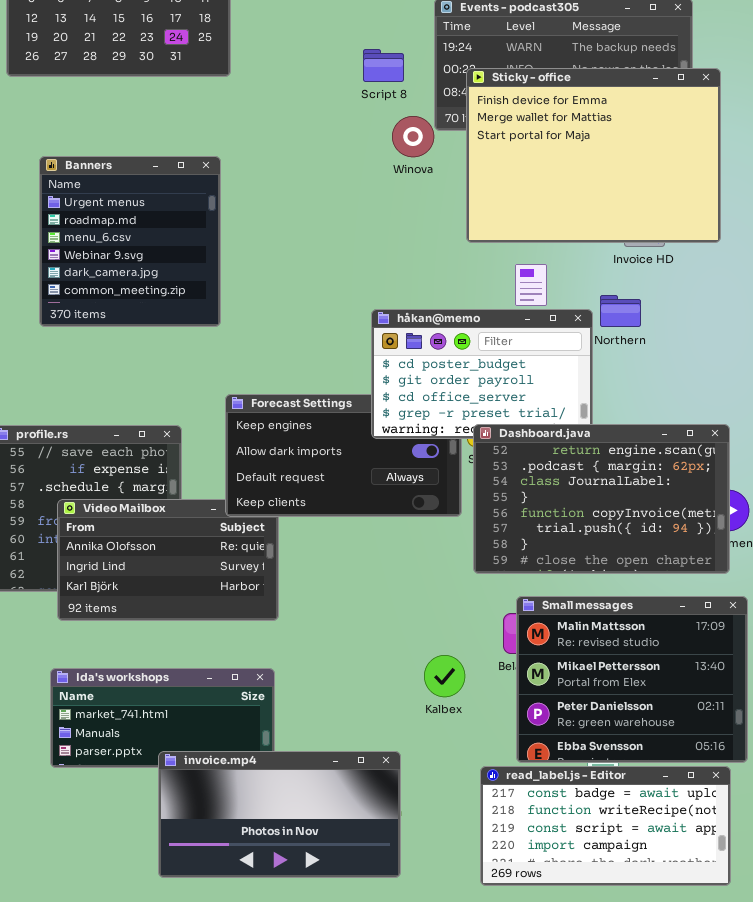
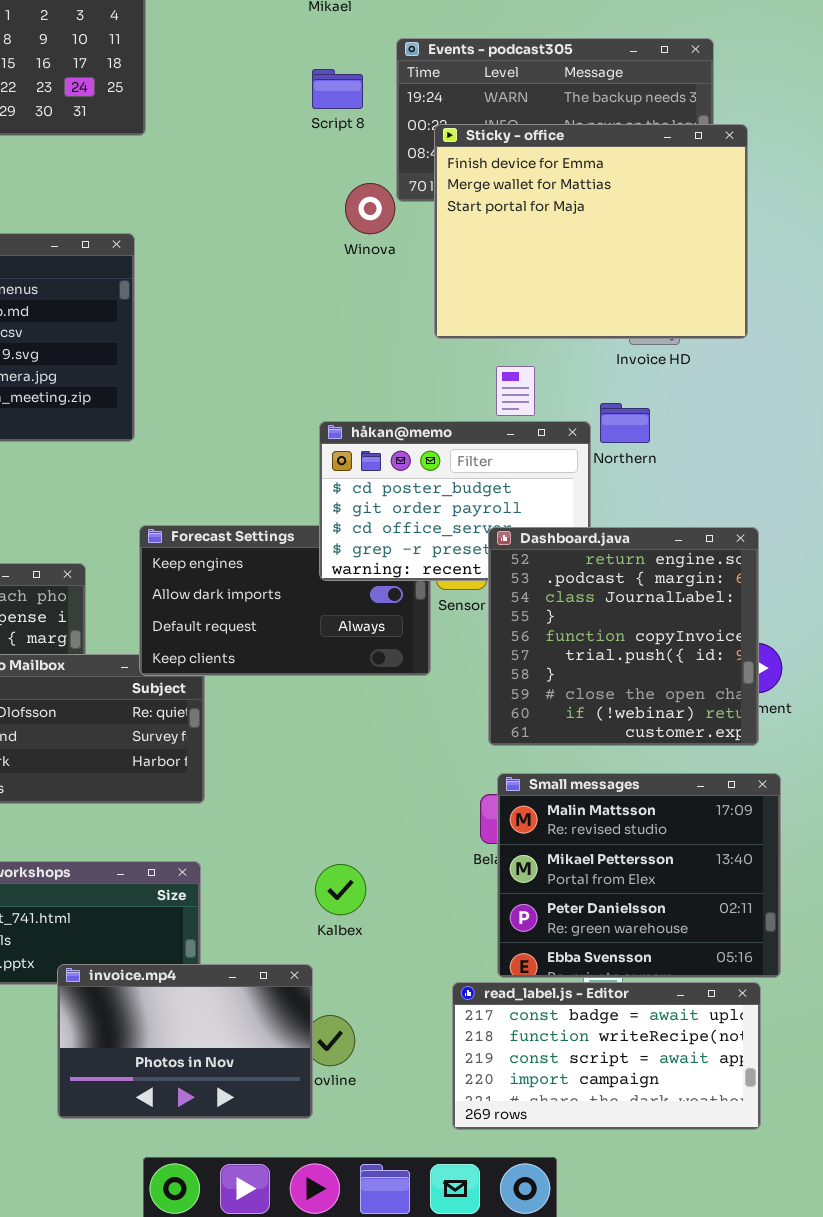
Script 8: [363,49,404,82] -> [312,69,363,109], moved
Dashboard.java: [473,424,730,574] -> [488,527,759,746], resized
Kalbex: [424,655,465,697] -> [315,864,366,915], moved
invoice.mp4: [158,751,401,878] -> [57,964,313,1119], resized

